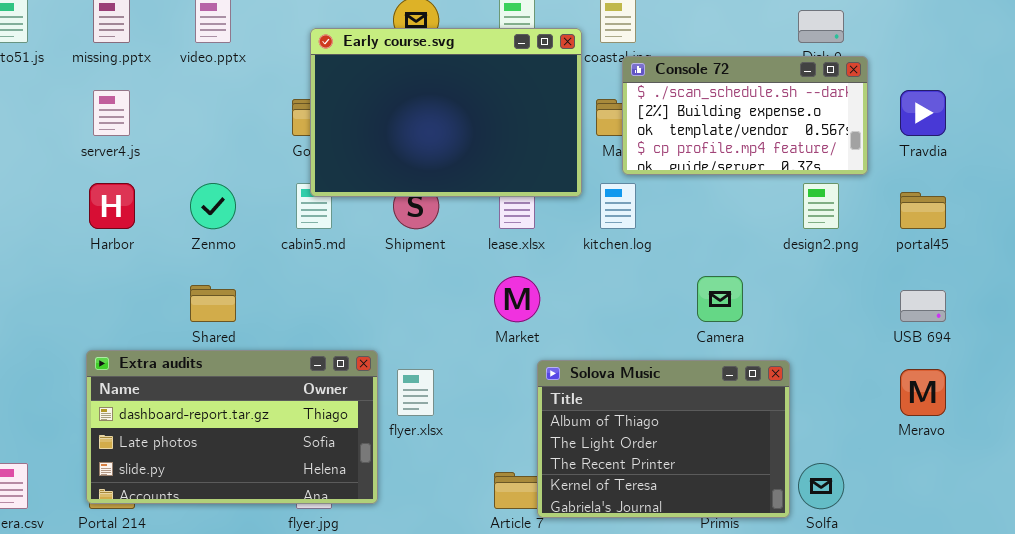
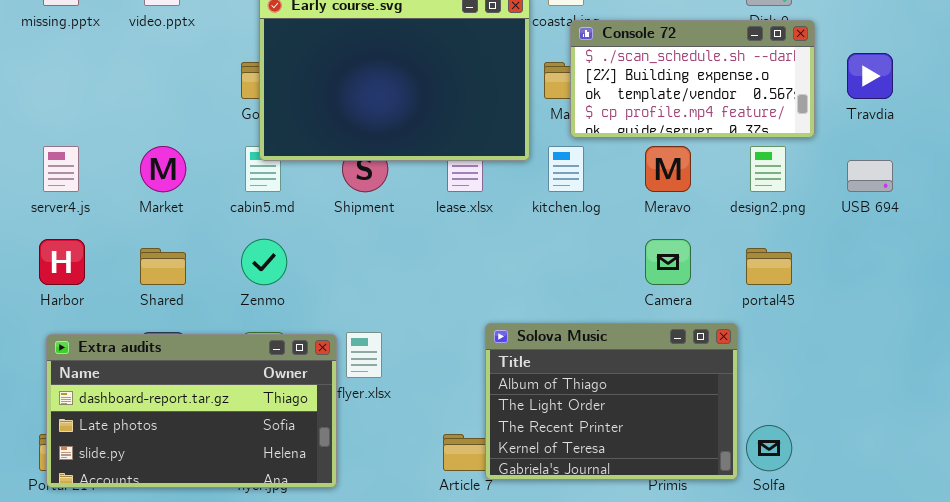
server4.js: [93,90,130,136] -> [43,146,79,192], moved
Harbor: [89,183,135,229] -> [39,239,85,285], moved
Zenmo: [190,183,236,229] -> [241,239,287,285], moved
portal45: [900,192,946,229] -> [746,248,792,285], moved
Market: [494,276,540,322] -> [140,146,186,192], moved
USB 694: [900,290,946,322] -> [847,160,893,192], moved
Extra audits: [86,350,378,504] -> [46,334,337,488], moved
Meravo: [900,369,946,416] -> [645,146,691,192], moved

